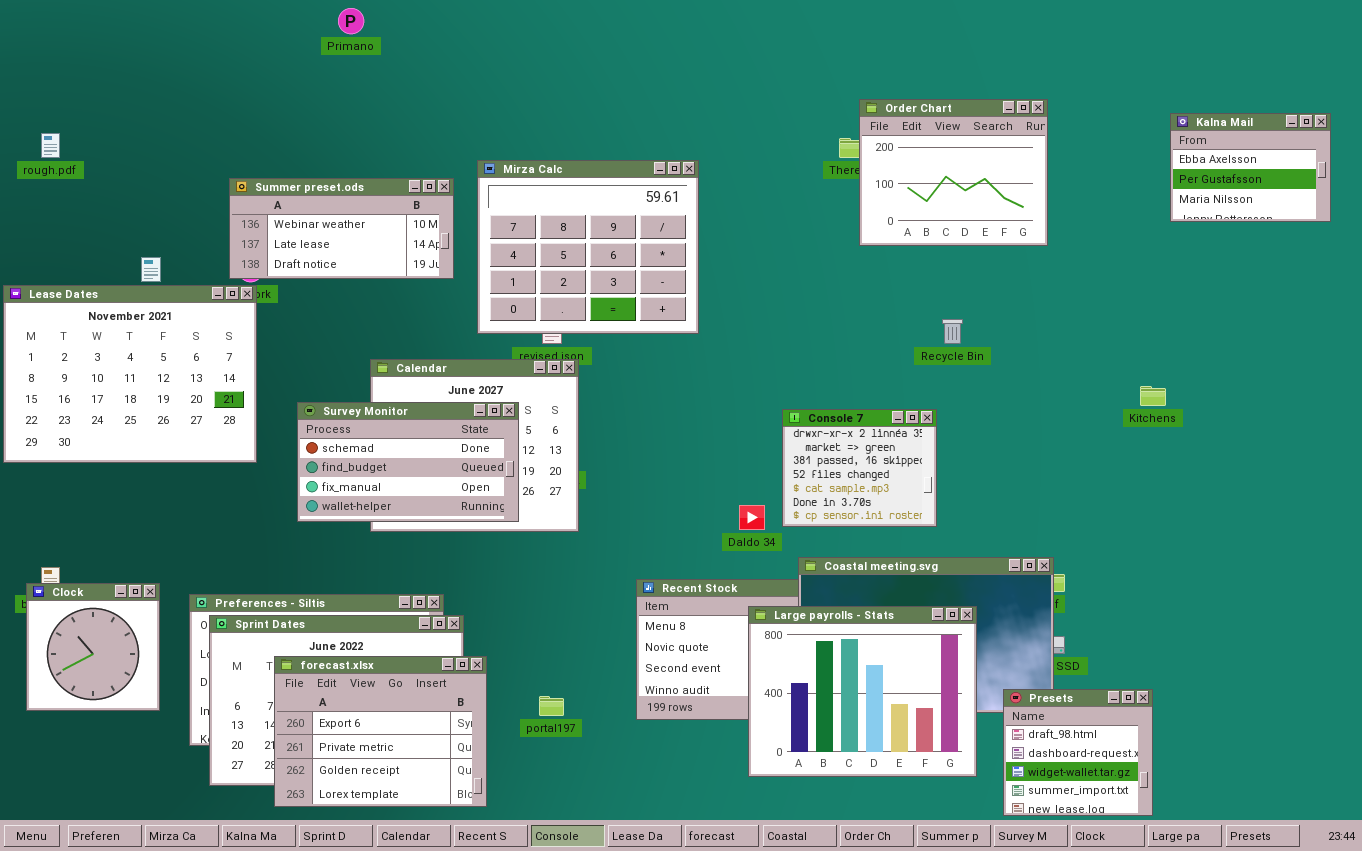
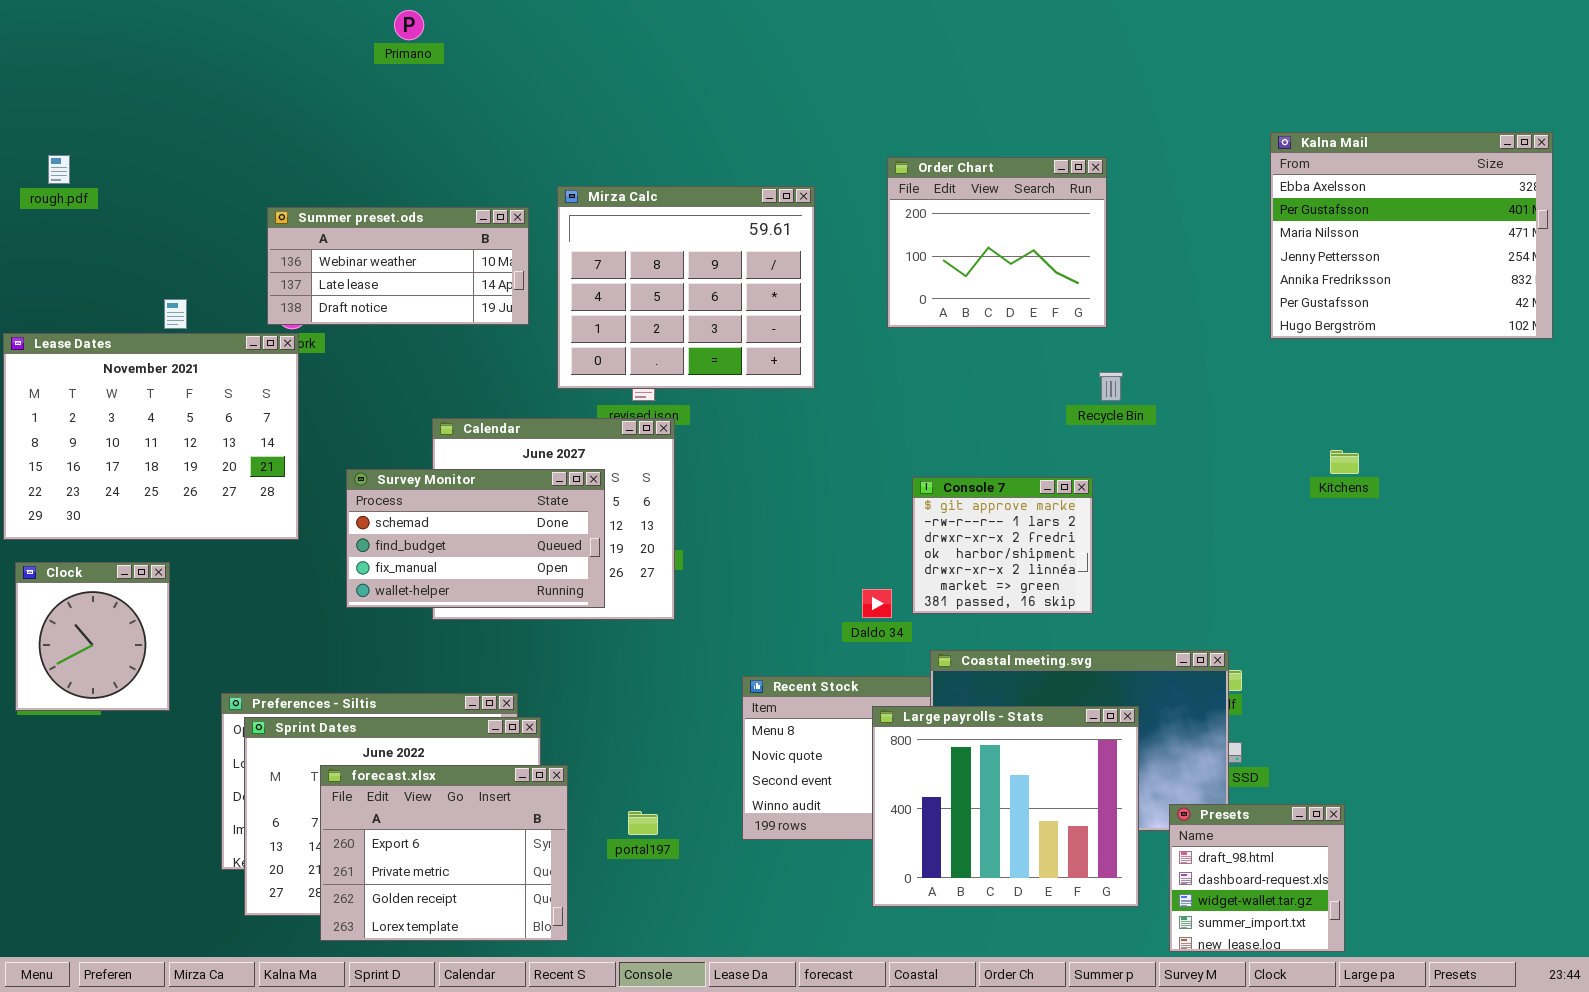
Order Chart: [859,99,1048,246] -> [887,157,1107,328], moved
Kalna Mail: [1170,113,1331,222] -> [1270,132,1553,339], resized
Console 7: [782,409,937,527] -> [912,477,1093,614], scrolled up 4 rows
Clock: [26,583,160,711] -> [15,562,170,711], moved

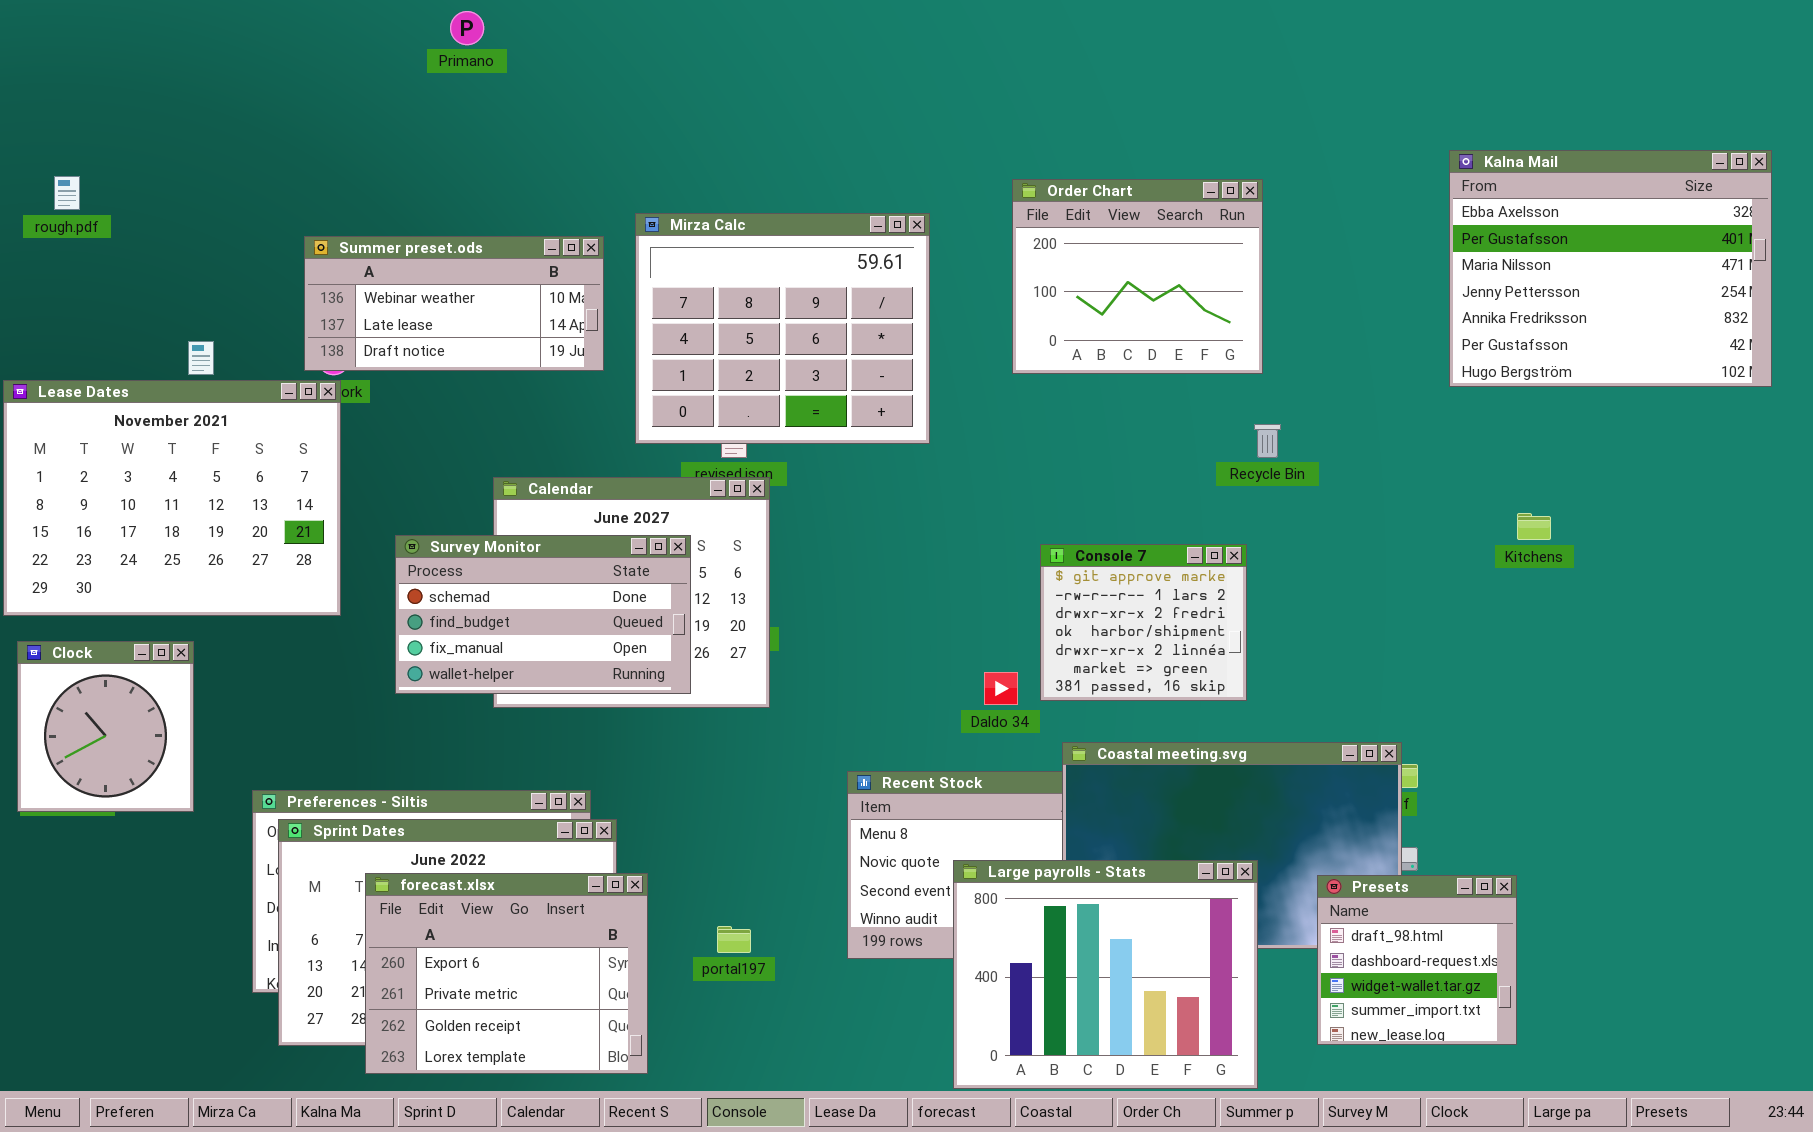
Large payrolls - Stats: [872,706,1139,907] -> [953,860,1258,1089], moved
Presets: [1169,804,1345,952] -> [1317,875,1517,1045], moved

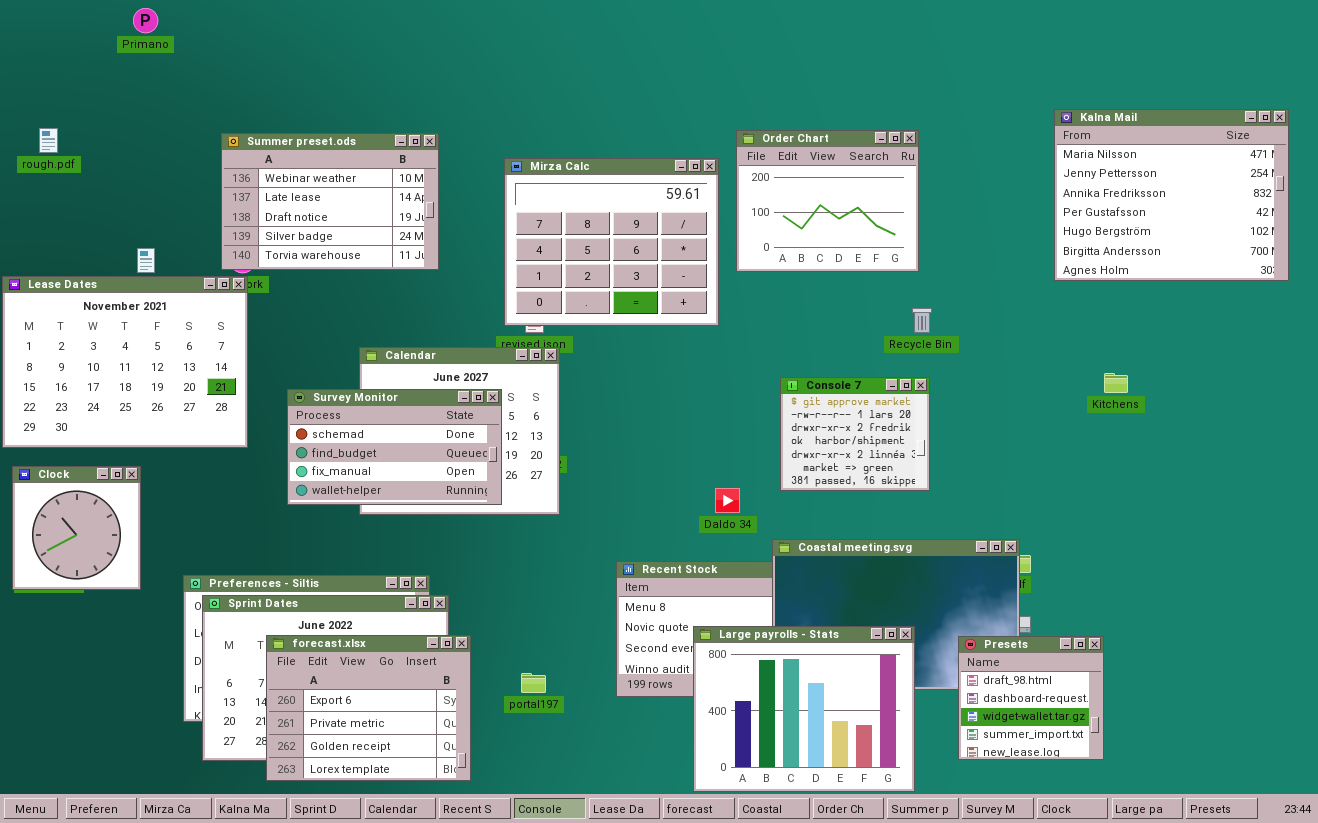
Primano: [450,11,484,45] -> [133,8,158,33], moved
Kalna Mail: [1449,150,1772,387] -> [1054,109,1289,281], scrolled down 2 rows
Mirza Calc: [635,213,930,444] -> [504,158,719,326], moved
Summer preset.ods: [304,236,604,371] -> [221,133,439,270], resized
Console 7: [1040,544,1247,701] -> [780,377,930,491], moved

